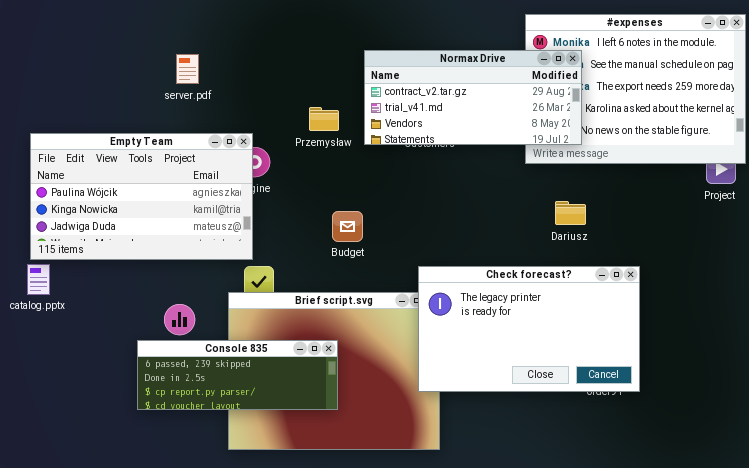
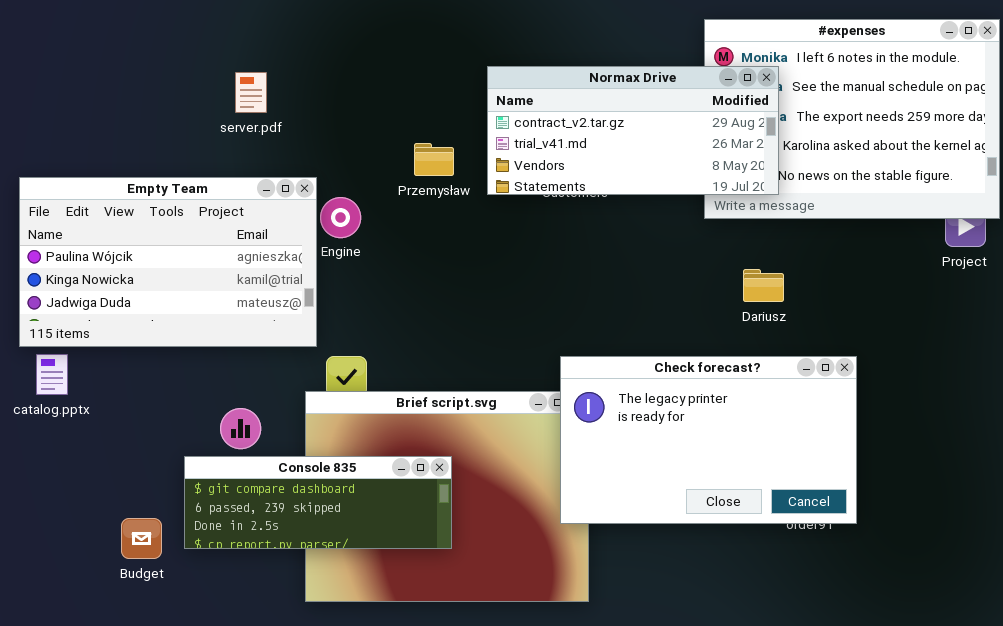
Empty Team: [30,133,253,260] -> [19,177,317,347], moved
Budget: [332,211,363,242] -> [121,518,162,559], moved
Console 835: [137,340,338,410] -> [184,456,452,549], scrolled up 1 row

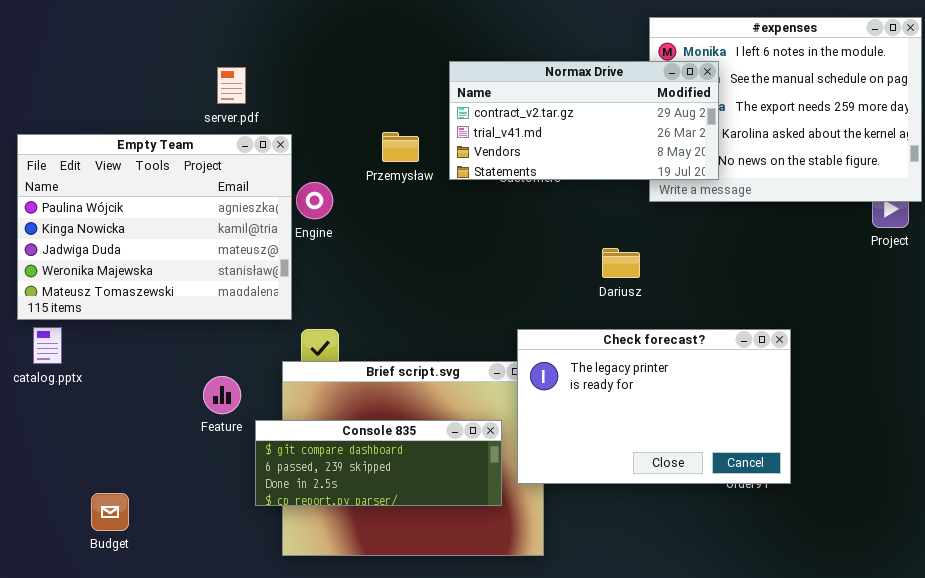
Empty Team: [19,177,317,347] -> [17,134,292,320], resized
Dariusz: [743,269,784,302] -> [602,248,640,278], moved
Console 835: [184,456,452,549] -> [255,420,502,506], moved
Budget: [121,518,162,559] -> [91,493,129,531], moved

